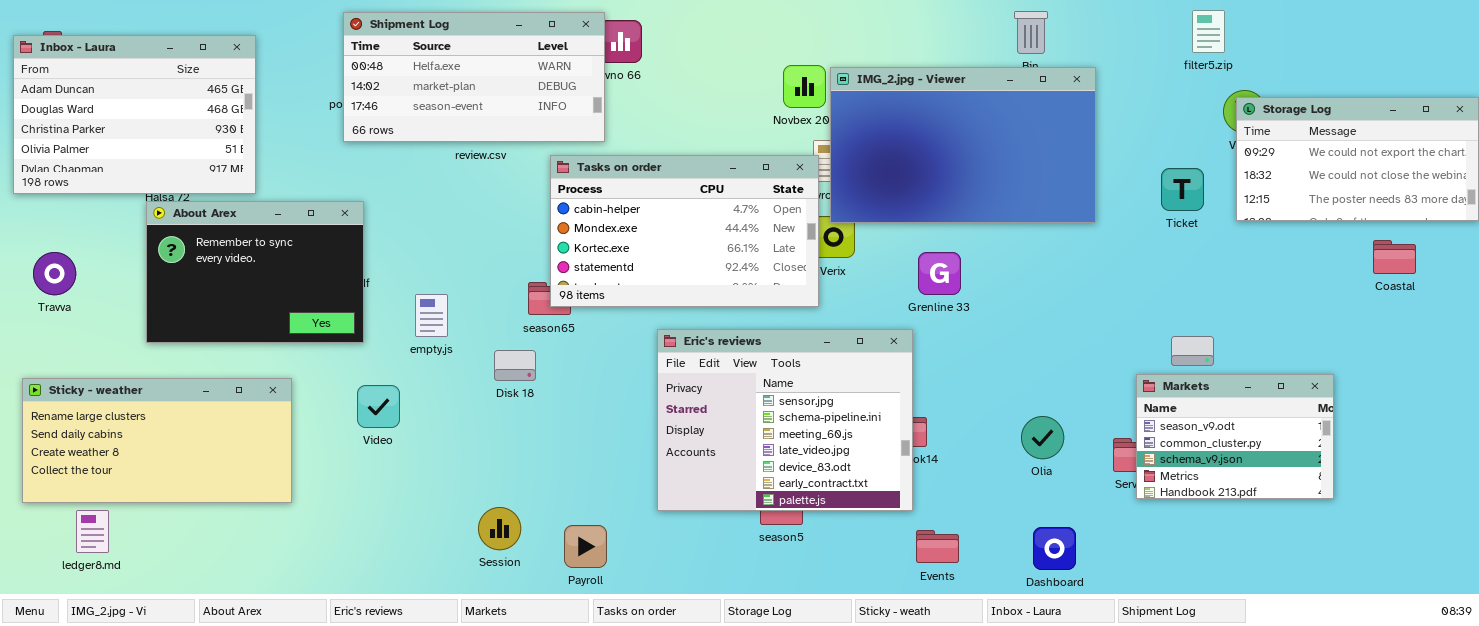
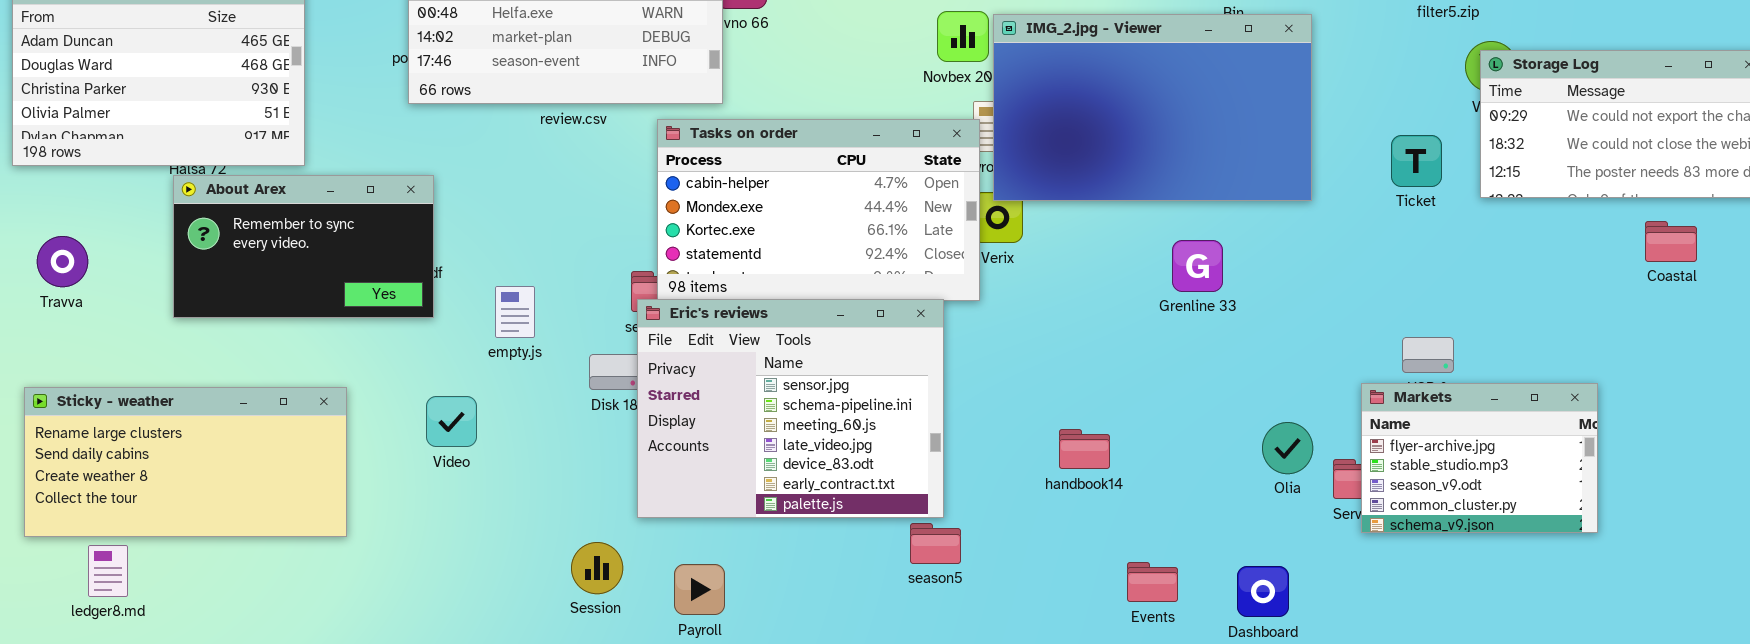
About Arex: [146,201,364,343] -> [173,175,434,318], resized
Grenline 33: [918,252,961,295] -> [1172,240,1223,292], moved
Eric's reviews: [657,329,913,511] -> [637,299,944,518], moved
Markets: [1136,374,1334,499] -> [1361,383,1598,533], scrolled up 2 rows
Olia: [1021,416,1064,459] -> [1262,422,1313,474], moved
Events: [916,530,959,563] -> [1127,562,1178,602], moved

